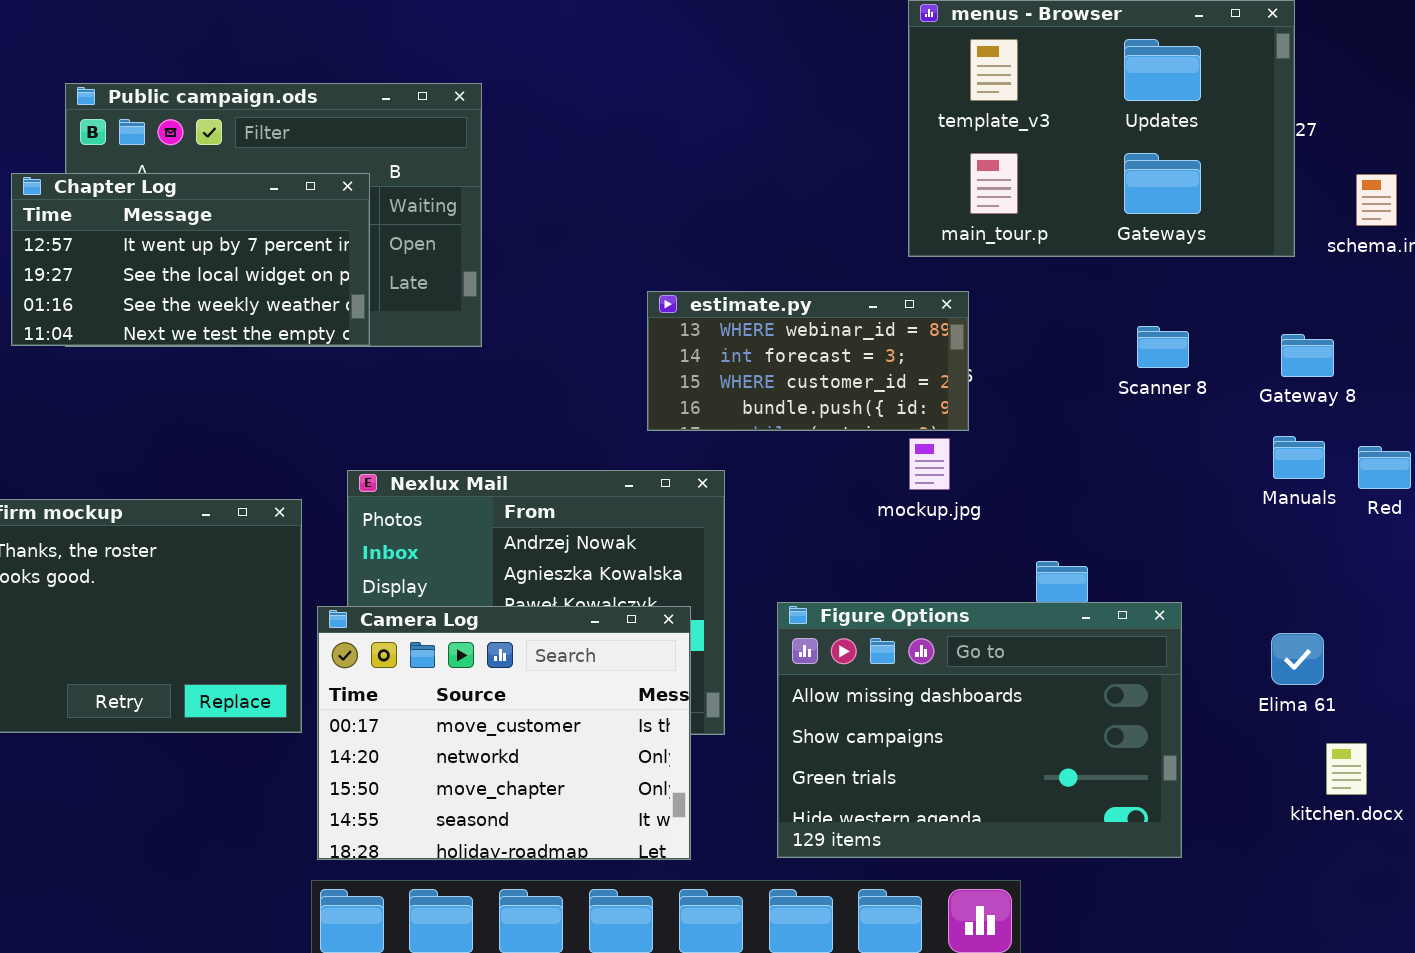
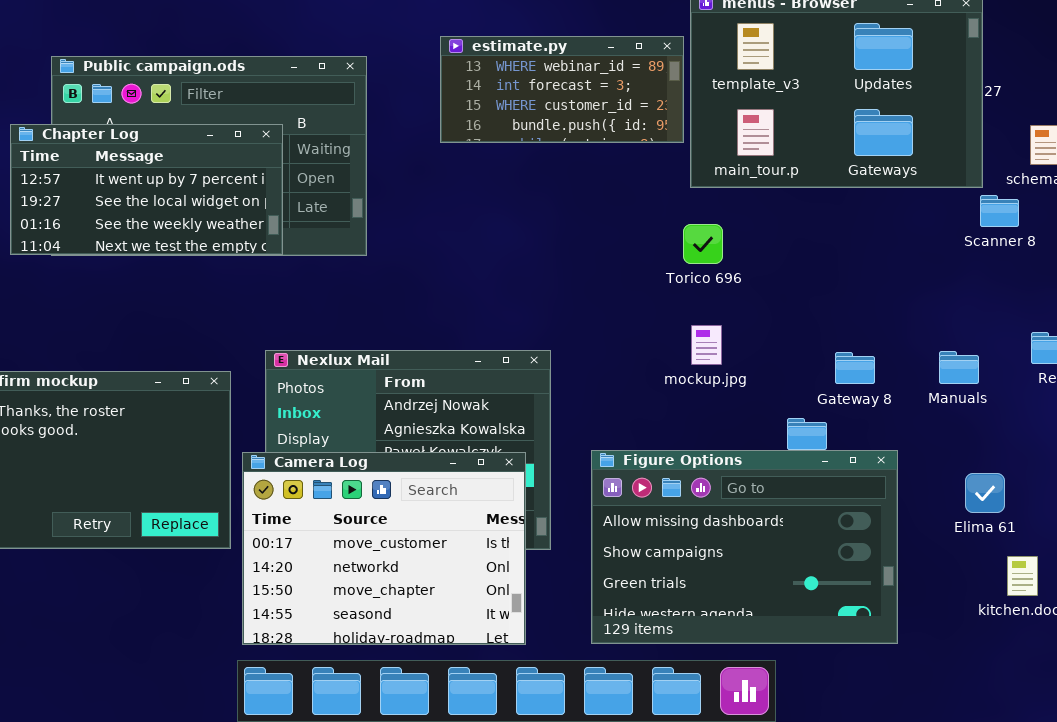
estimate.py: [647,291,969,431] -> [440,36,684,143], moved
Scanner 8: [1137,326,1189,368] -> [980,195,1019,227], moved
Gateway 8: [1281,334,1334,377] -> [835,352,875,384], moved
Manuals: [1273,436,1325,479] -> [939,351,979,384], moved

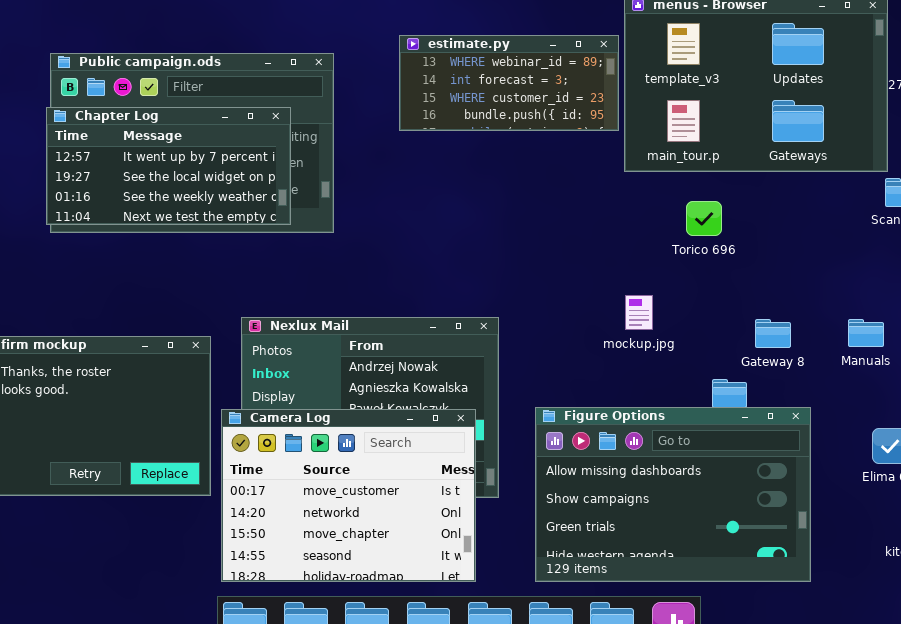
Chapter Log: [10,124,283,255] -> [46,107,291,225], moved
Torico 696: [683,224,723,264] -> [686,201,722,236], moved

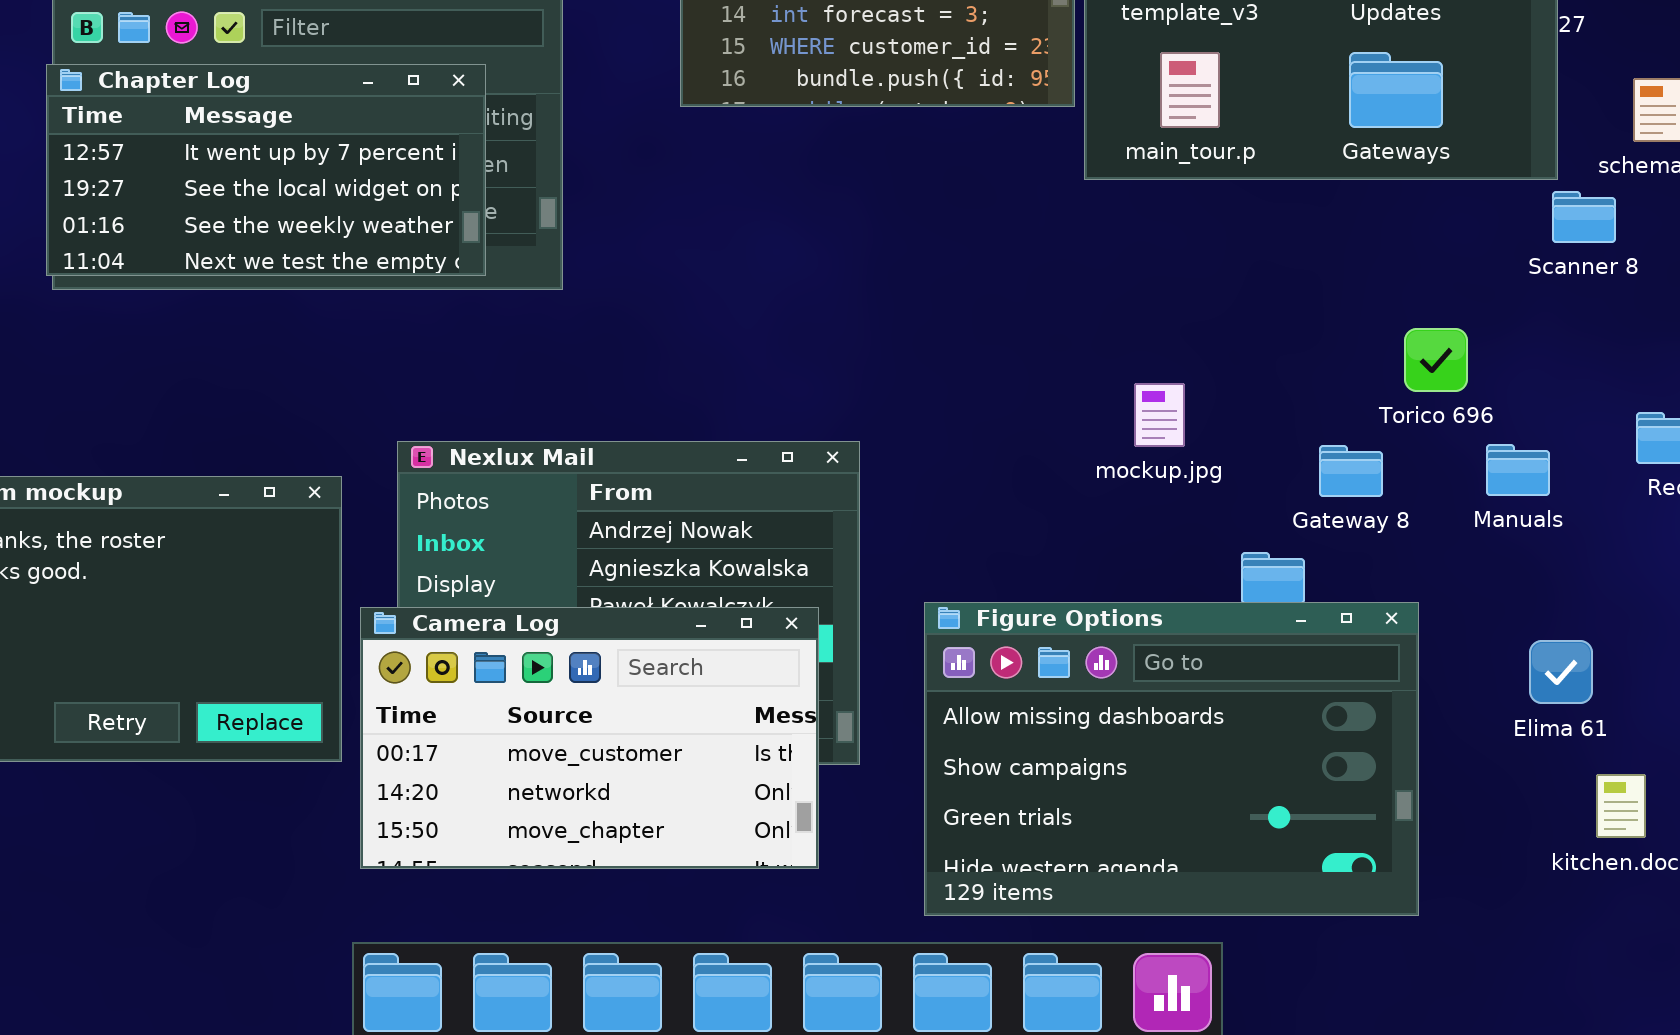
Torico 696: [686,201,722,236] -> [1404,328,1468,392], moved
mockup.jpg: [625,295,653,330] -> [1134,383,1185,447], moved
Camera Log: [221,409,476,582] -> [360,607,819,869], resized

